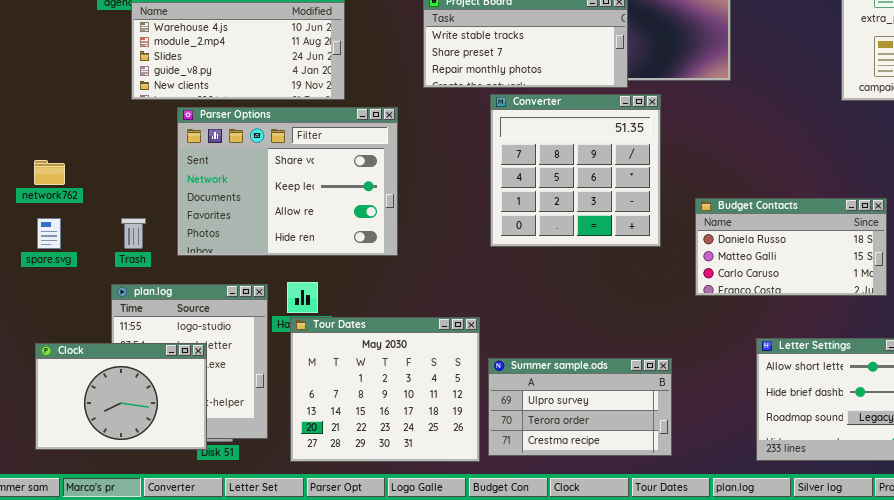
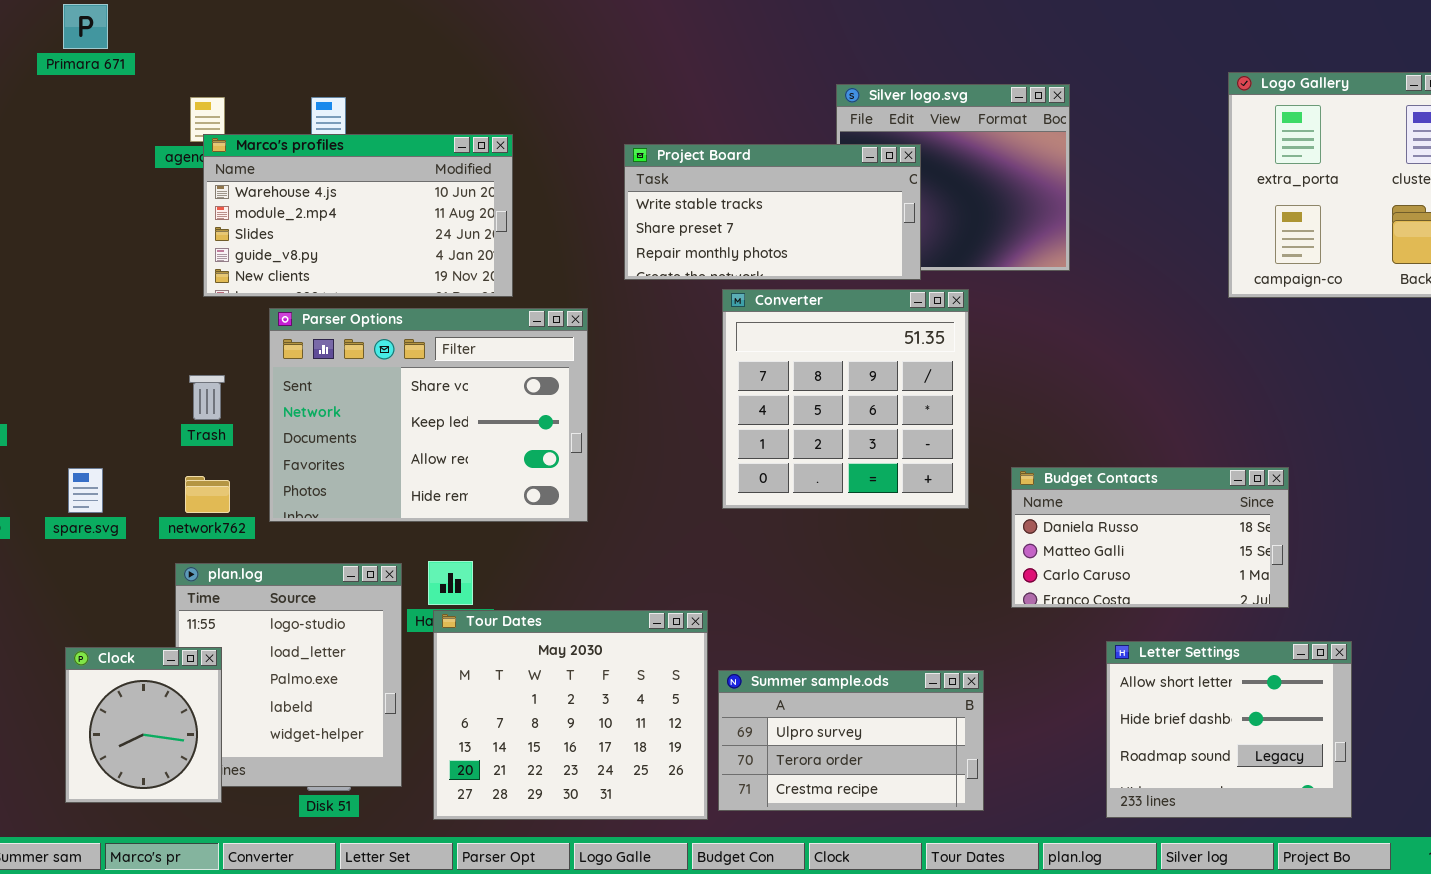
network762: [34,160,65,185] -> [185,476,230,513], moved
Budget Contacts: [695,198,887,296] -> [1011,467,1289,608], moved
Trash: [121,218,146,249] -> [189,375,225,420], moved
Clock: [35,343,207,450] -> [65,647,222,803], resized

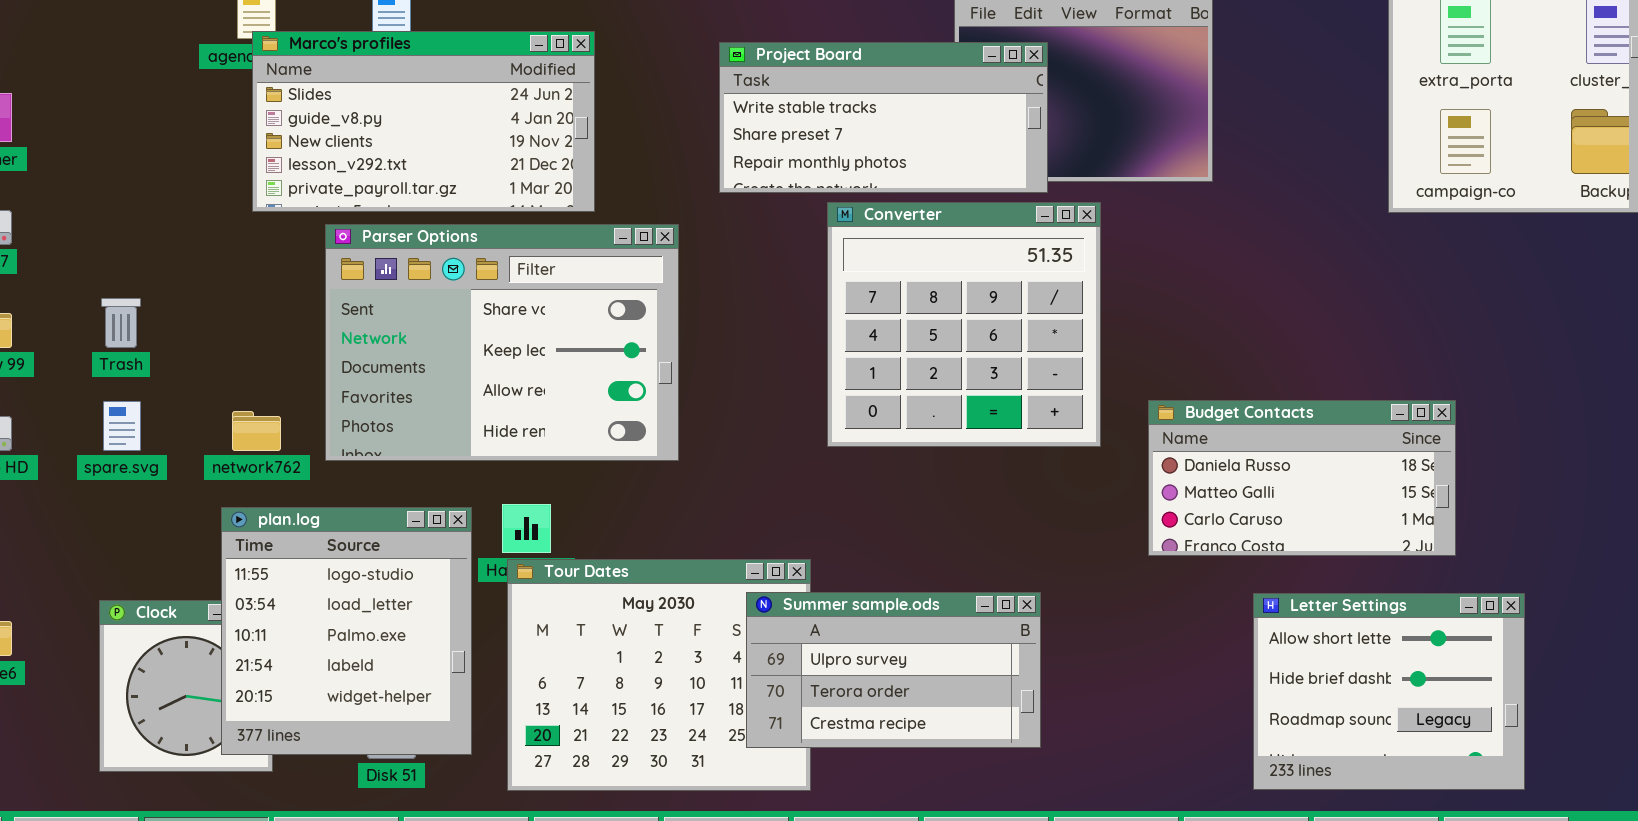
Marco's profiles: [203,134,513,297] -> [252,31,595,212], scrolled down 2 rows
Trash: [189,375,225,420] -> [101,298,141,348], moved
plan.log: [175,563,402,787] -> [221,507,472,755], raised
Summer sample.ods: [718,670,984,811] -> [746,592,1041,748], moved

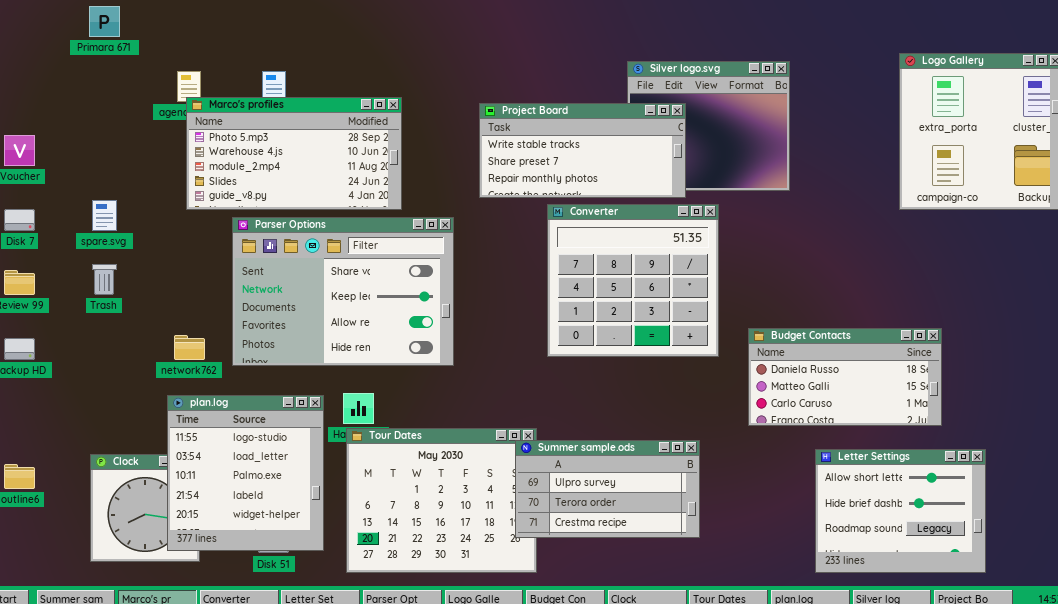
Marco's profiles: [252,31,595,212] -> [186,97,402,210], scrolled up 3 rows
spare.svg: [103,401,141,451] -> [92,200,117,231], moved
Summer sample.ods: [746,592,1041,748] -> [515,440,700,538], moved

